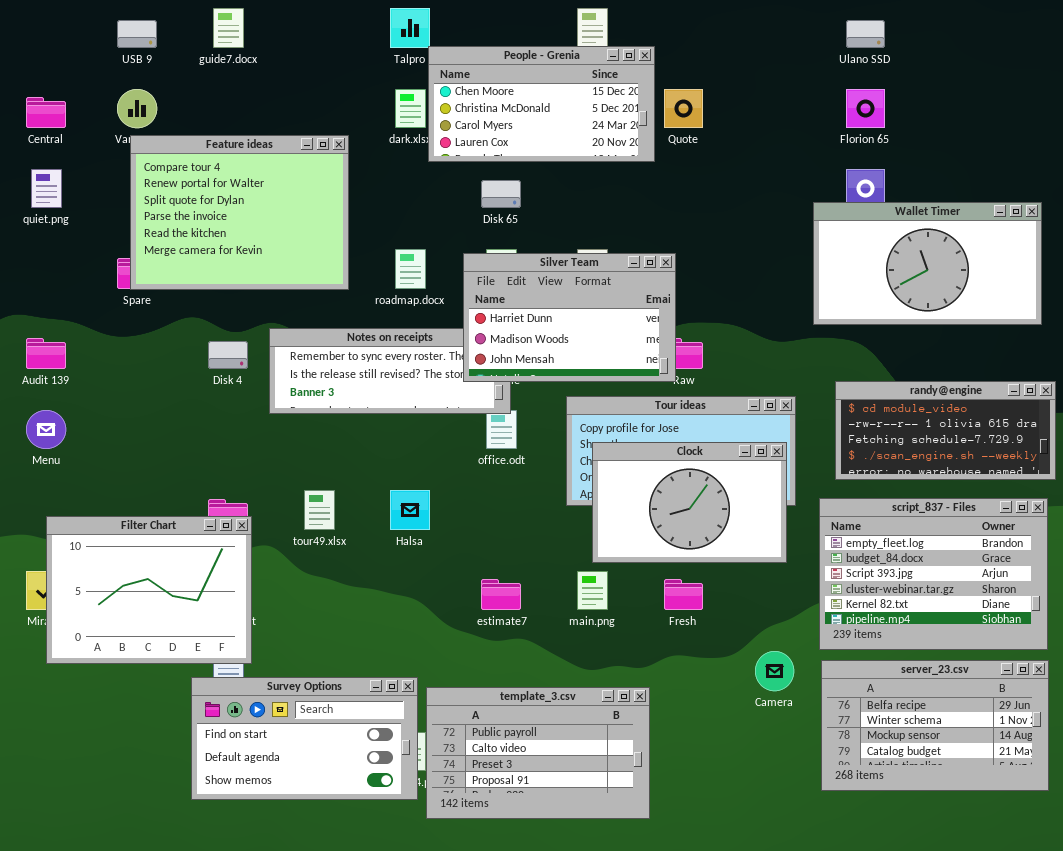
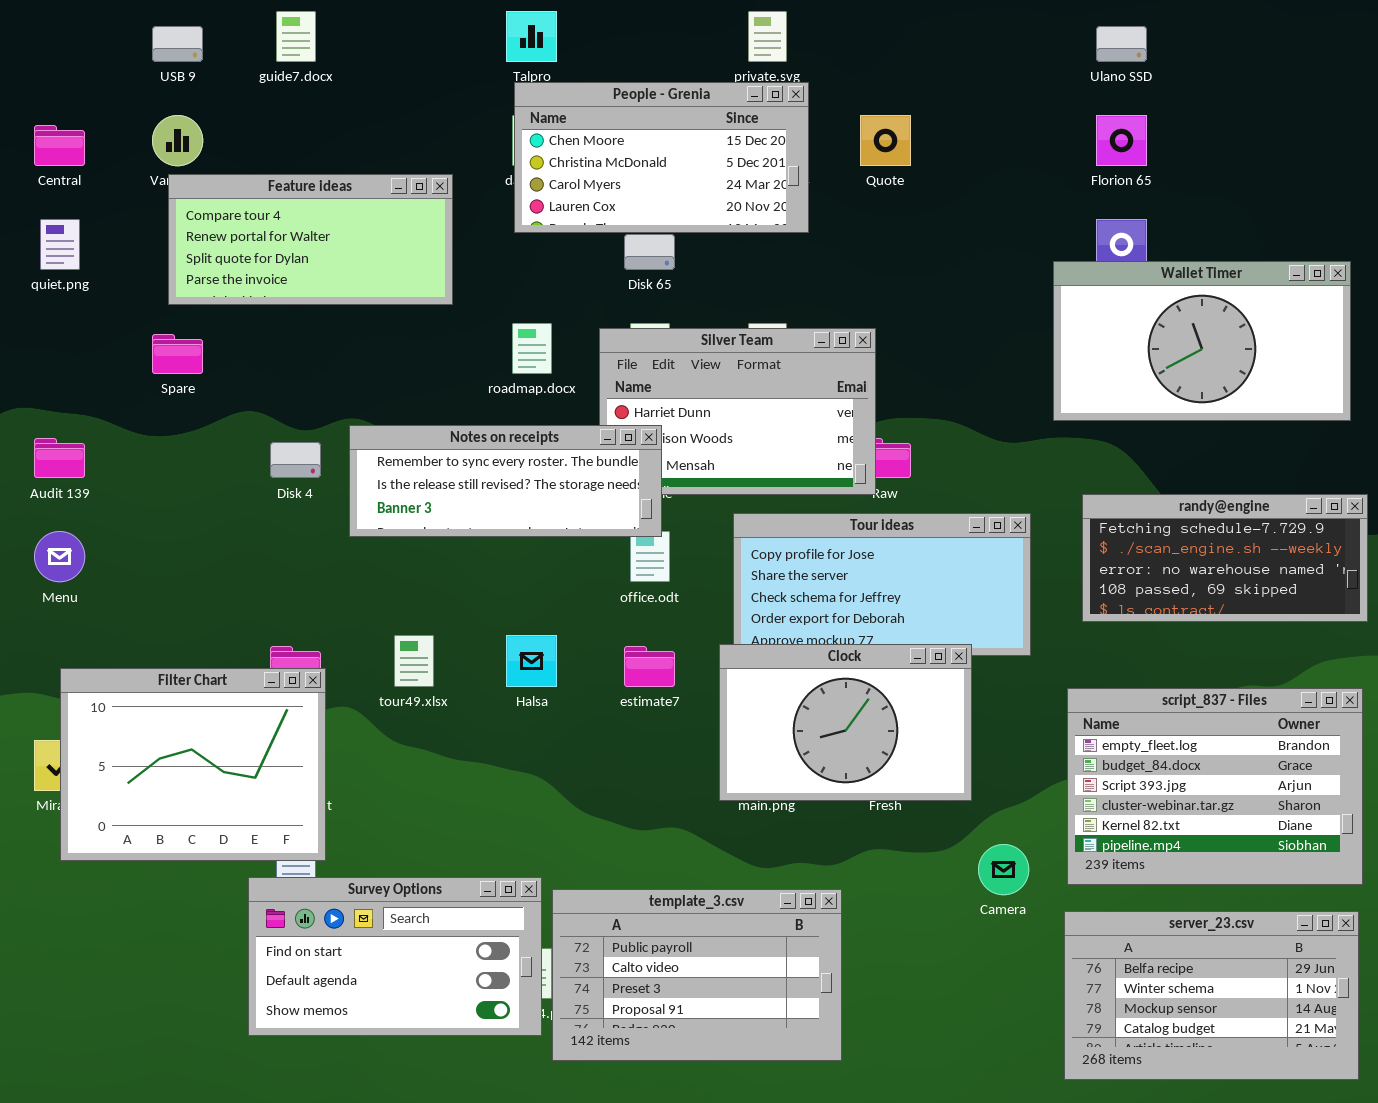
People - Grenia: [428,46,655,162] -> [514,82,809,233], moved
Feature ideas: [130,135,349,290] -> [168,174,453,305], resized
Notes on receipts: [269,328,511,414] -> [349,425,662,537], raised
randy@engine: [835,381,1056,480] -> [1082,494,1368,622], scrolled down 2 rows
Clock: [592,442,787,563] -> [719,644,972,801], moved
script_837 - Files: [819,498,1048,650] -> [1067,688,1363,885], moved
estimate7: [481,579,521,610] -> [624,646,675,687], moved
server_23.csv: [821,660,1049,791] -> [1064,911,1359,1080], moved

